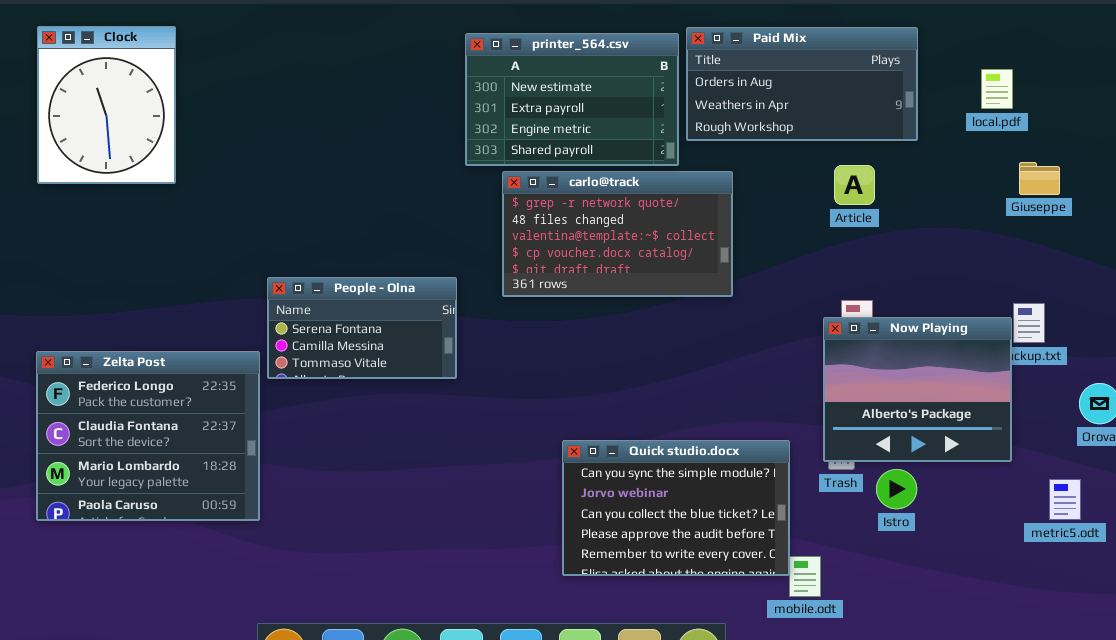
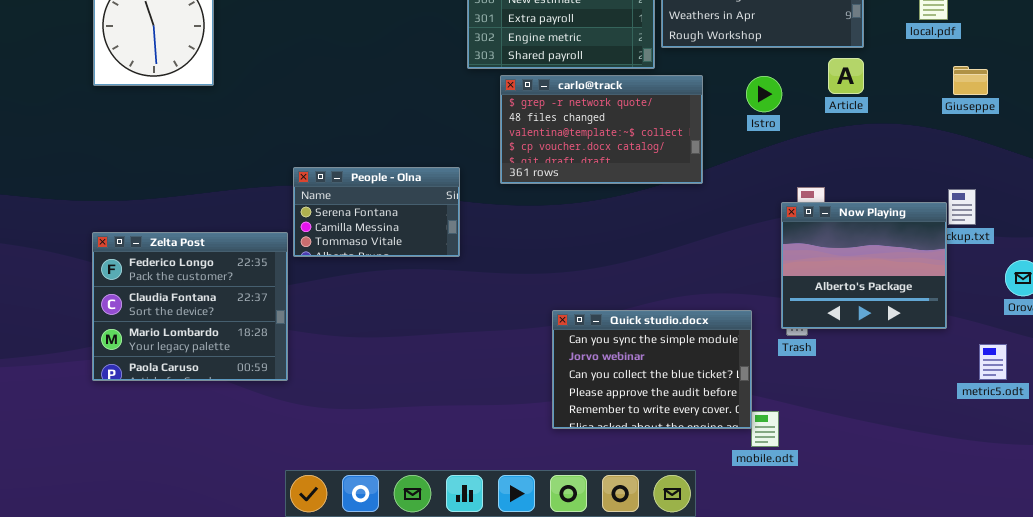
Article: [834,165,875,205] -> [828,58,864,94], moved
Istro: [876,469,917,509] -> [746,76,782,112], moved

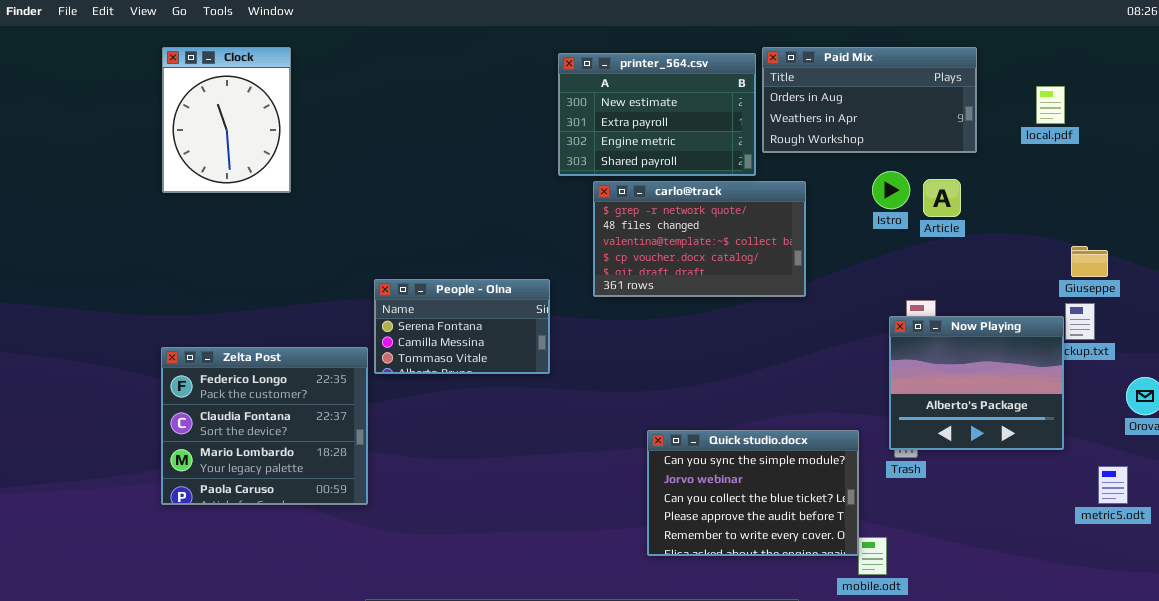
Article: [828,58,864,94] -> [923,179,961,217], moved
Giuseppe: [953,66,988,95] -> [1071,246,1108,277], moved
Istro: [746,76,782,112] -> [872,171,910,209], moved

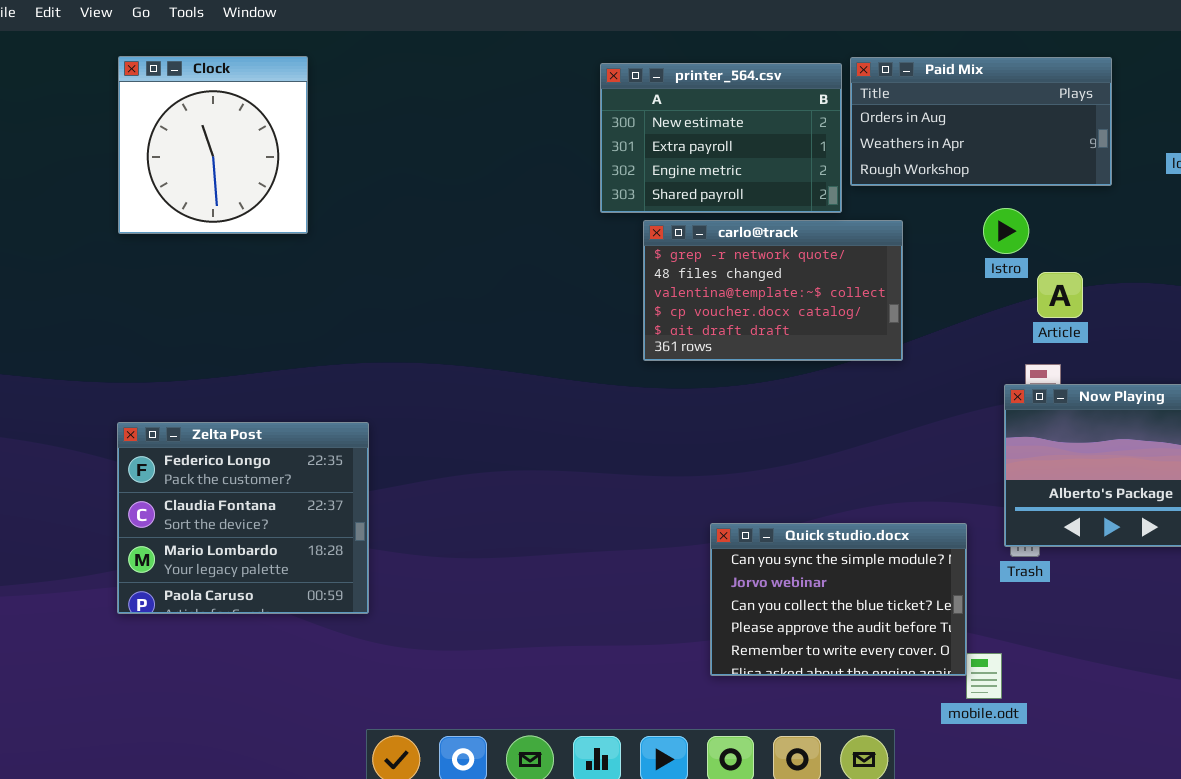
Clock: [162,47,291,193] -> [118,56,308,234], resized
Article: [923,179,961,217] -> [1037,272,1083,318], moved
People - Olna: [374,279,550,374] -> none, closed

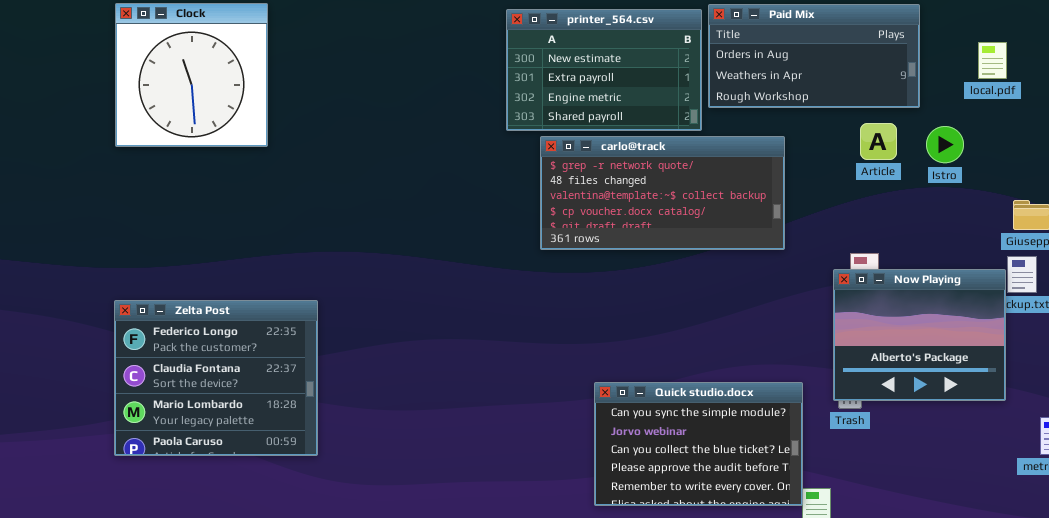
Istro: [983,208,1029,254] -> [926,126,964,163], moved
carlo@track: [643,220,903,361] -> [540,136,785,250], resized
Article: [1037,272,1083,318] -> [860,123,897,160], moved

